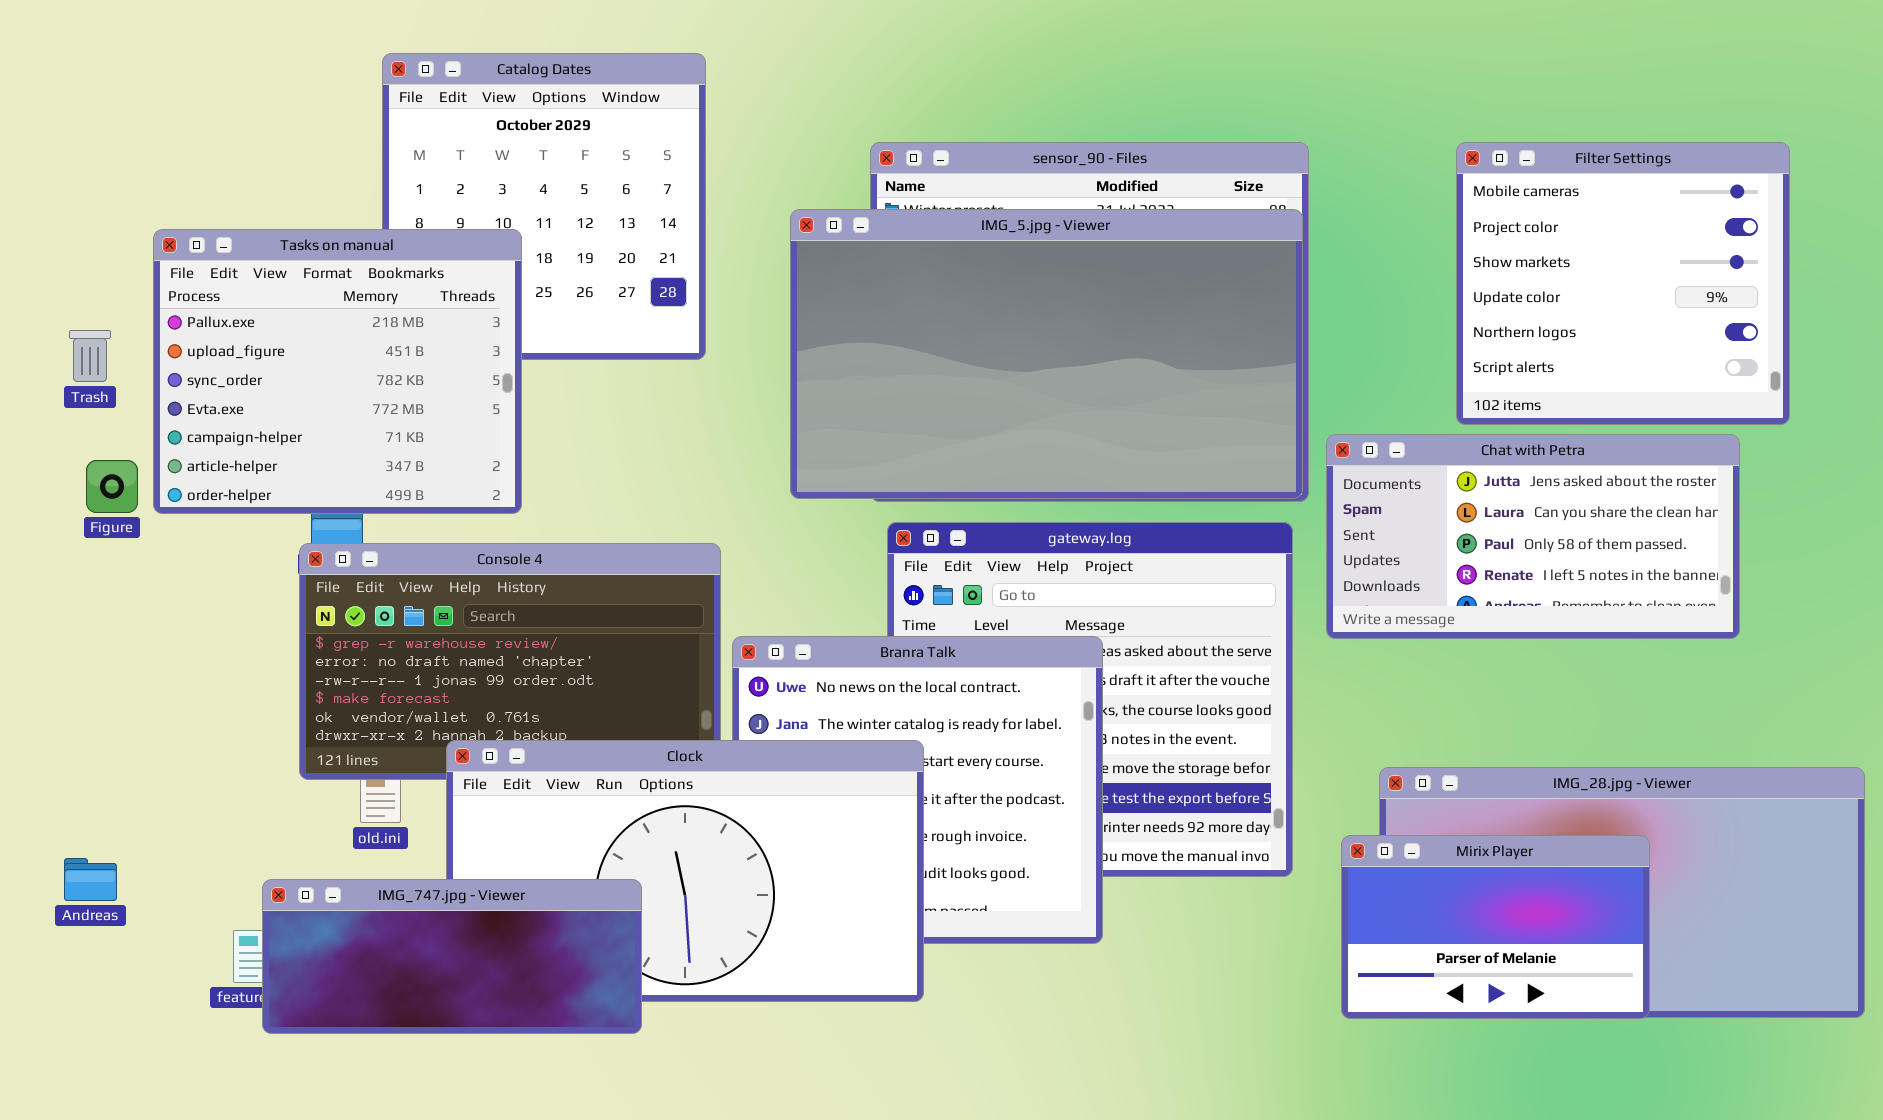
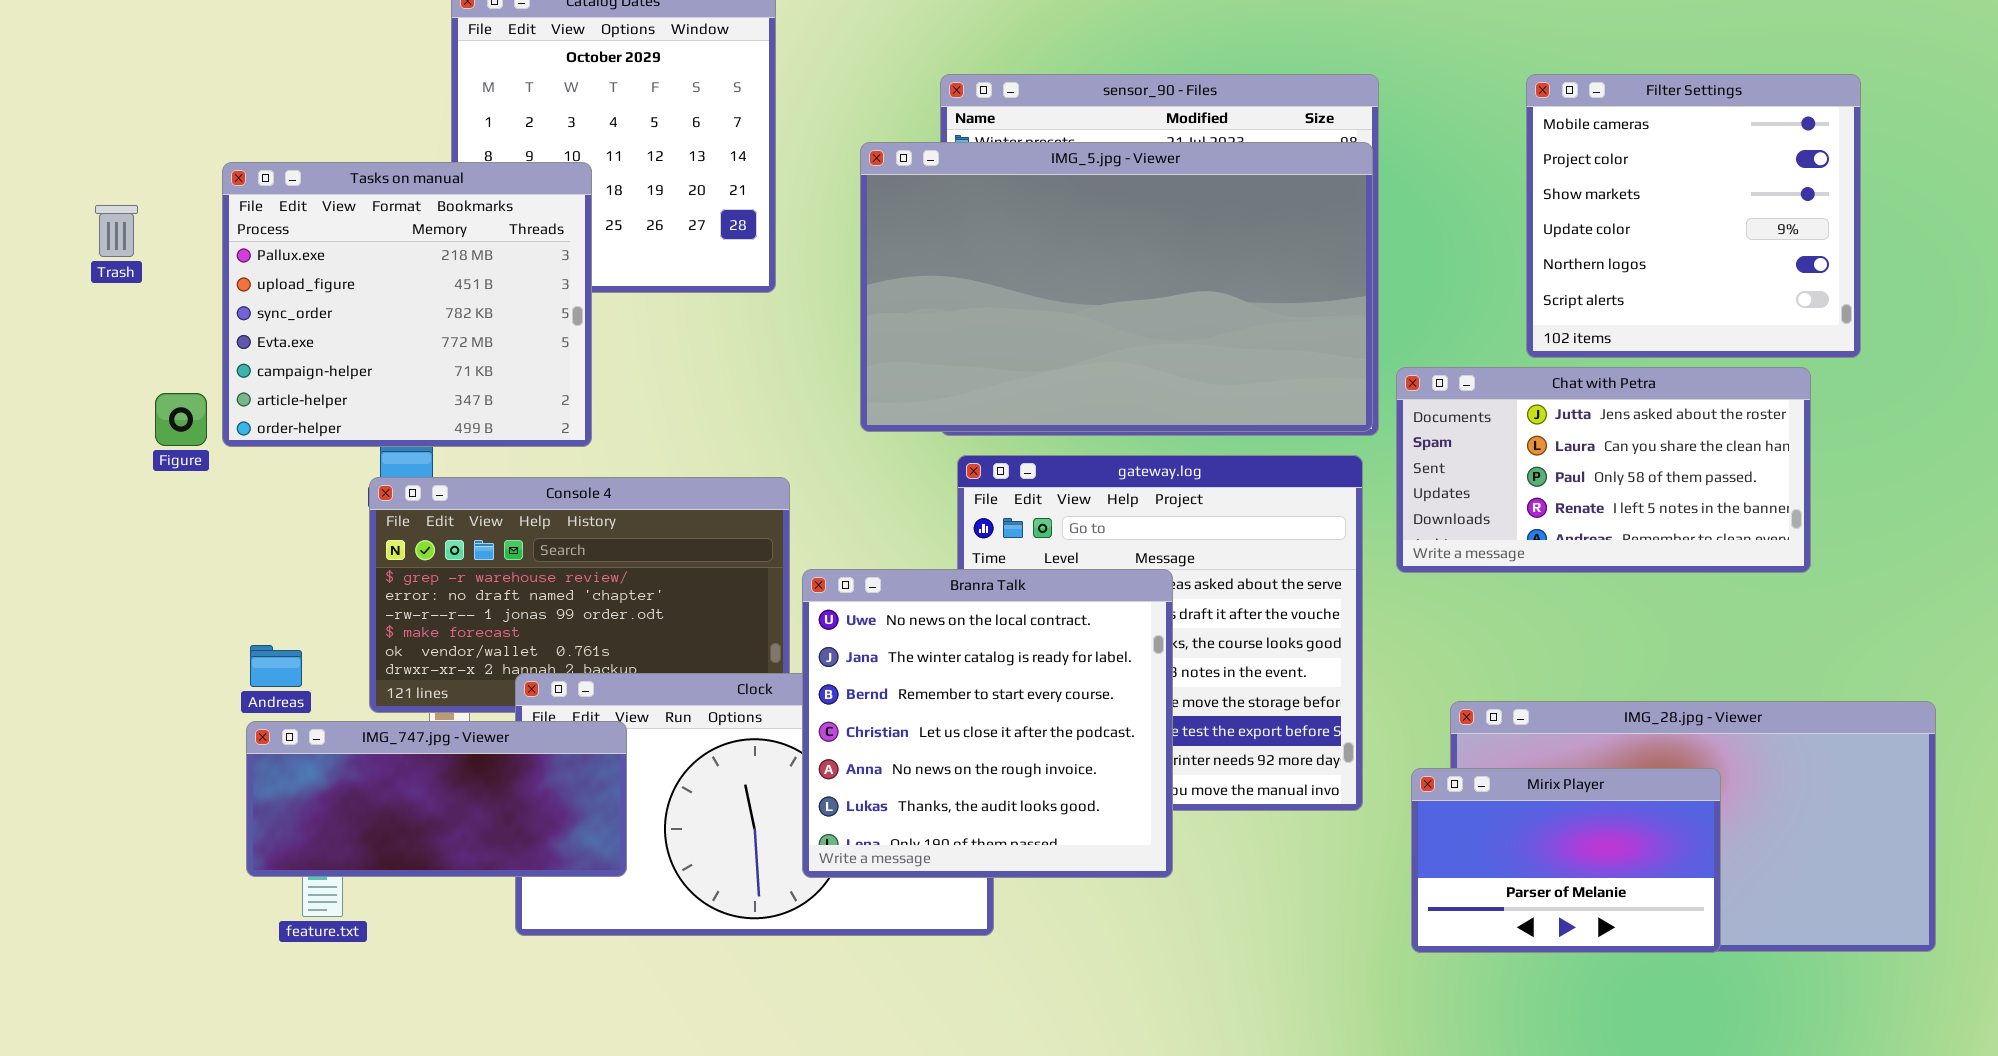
Trash: [69,330,111,382] -> [95,205,138,257], moved
Branra Talk: [732,636,1103,944] -> [802,569,1173,878], raised
Andreas: [64,858,117,901] -> [250,645,302,687], moved
IMG_747.jpg - Viewer: [262,879,642,1034] -> [246,721,627,877], moved

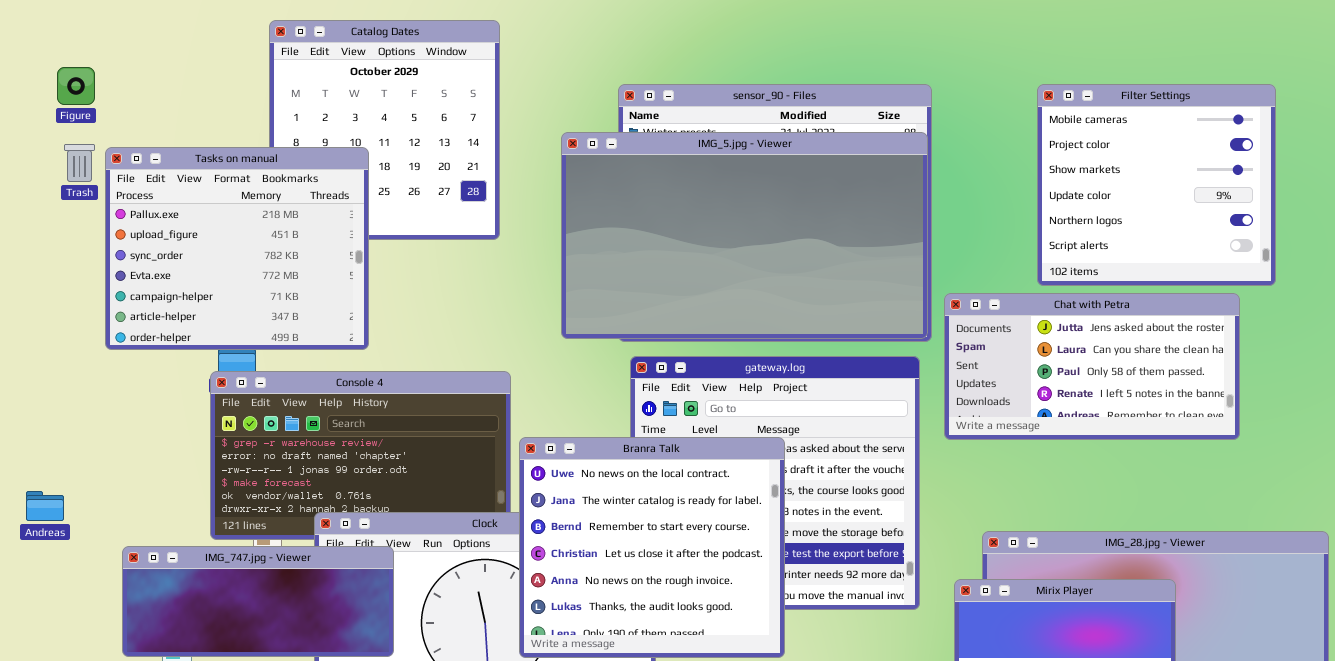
Trash: [95,205,138,257] -> [64,144,95,182], moved
Figure: [155,393,207,446] -> [57,67,95,105], moved
Andreas: [250,645,302,687] -> [26,491,64,521], moved

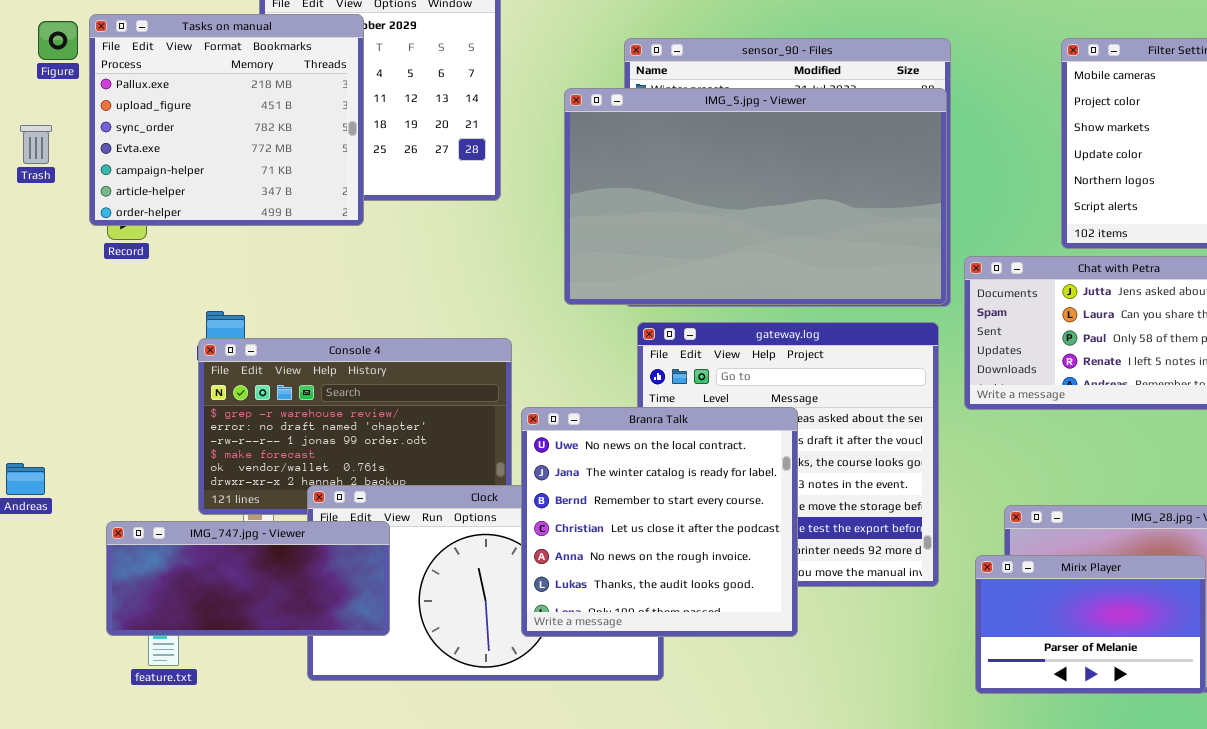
Trash: [64,144,95,182] -> [20,125,52,164], moved
Tasks on manual: [105,147,369,350] -> [89,14,364,226], moved

